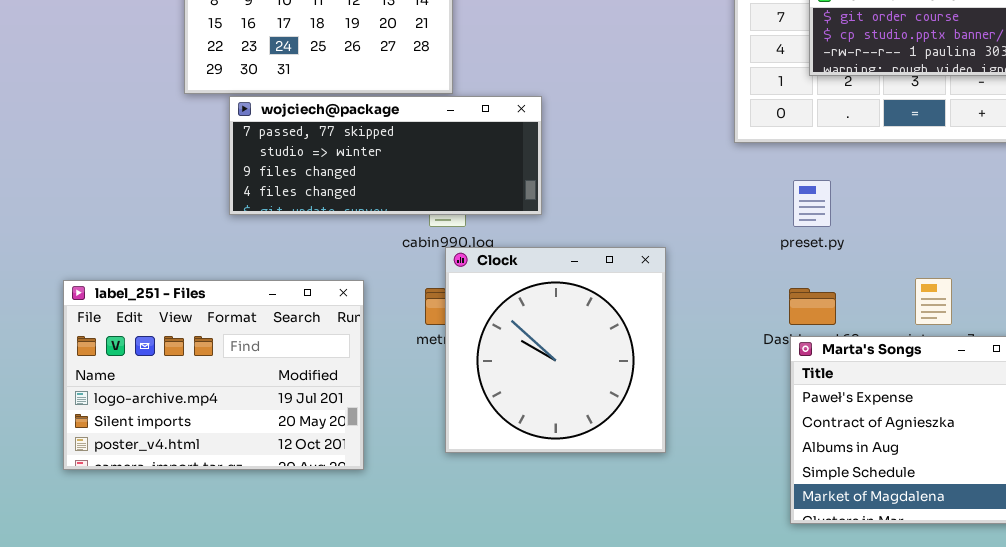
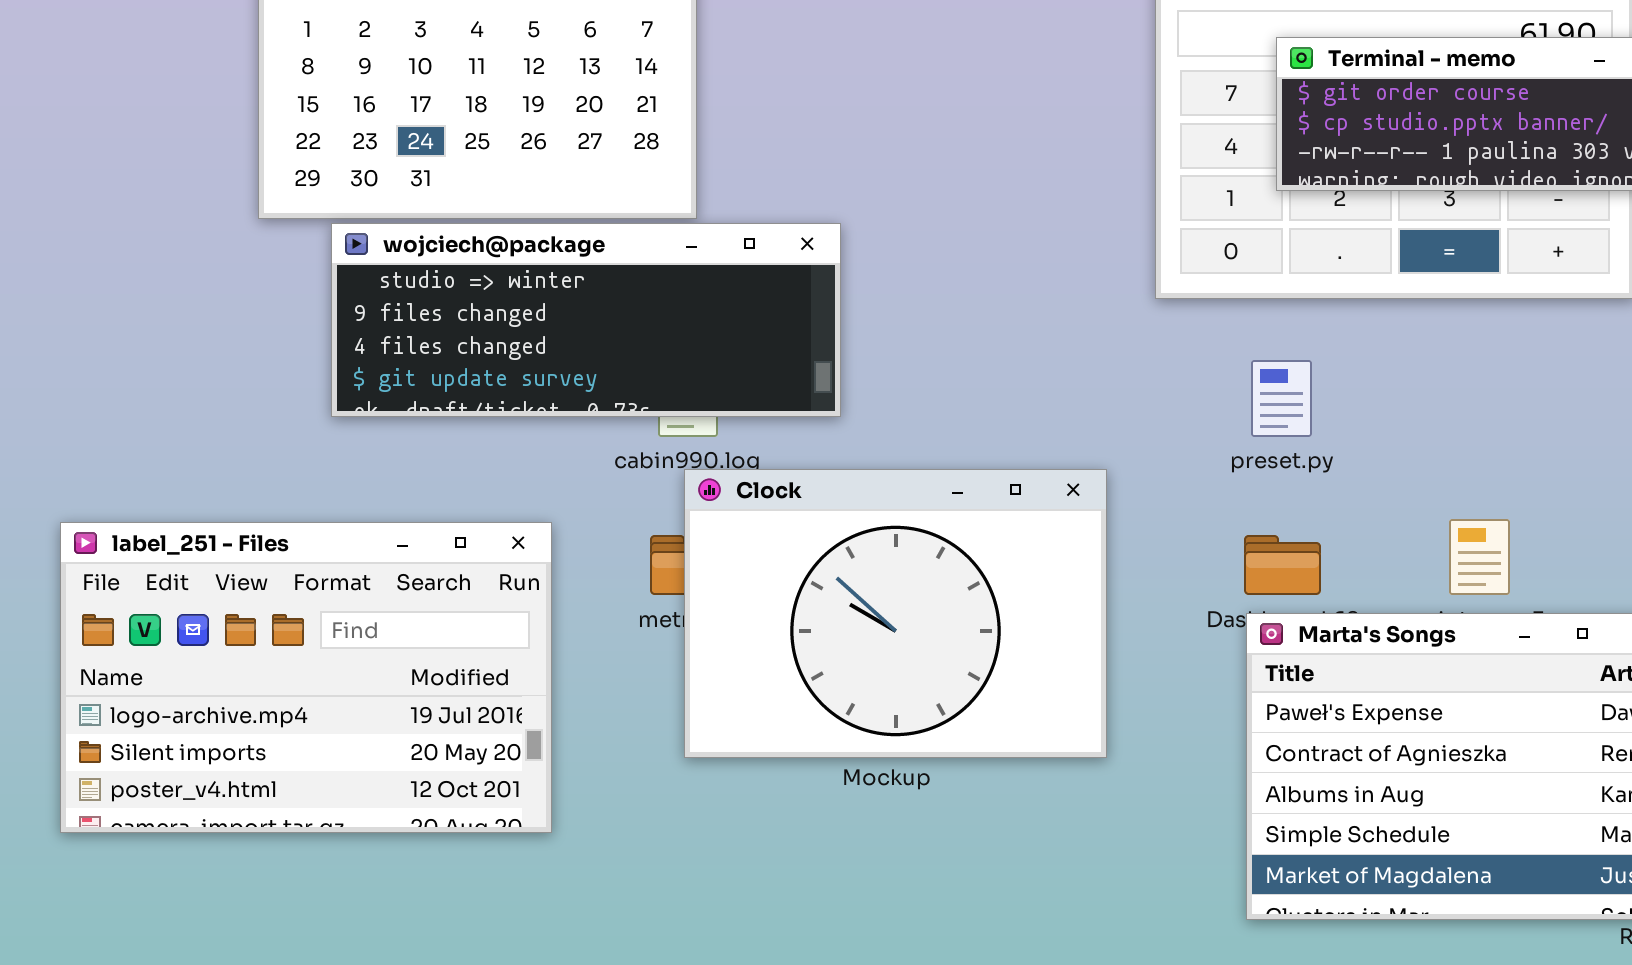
wojciech@package: [229,96,542,215] -> [331,223,841,417], scrolled down 1 row
Clock: [445,247,666,453] -> [684,469,1107,758], resized

